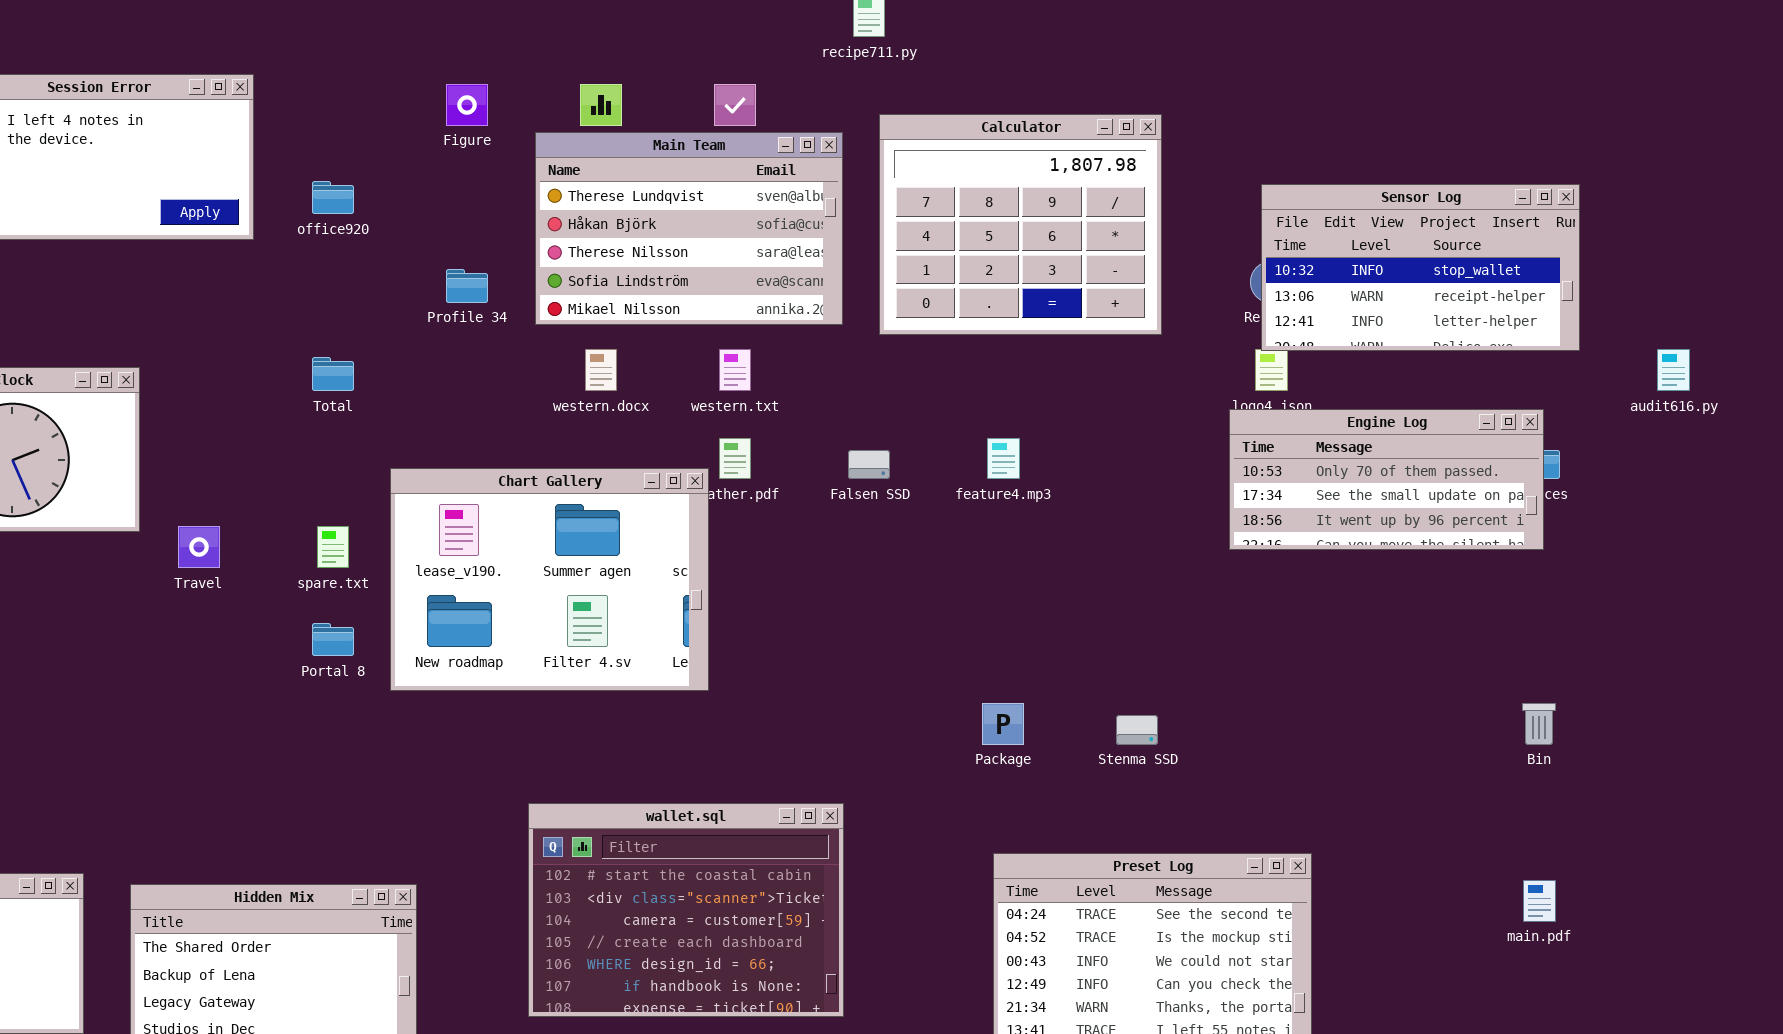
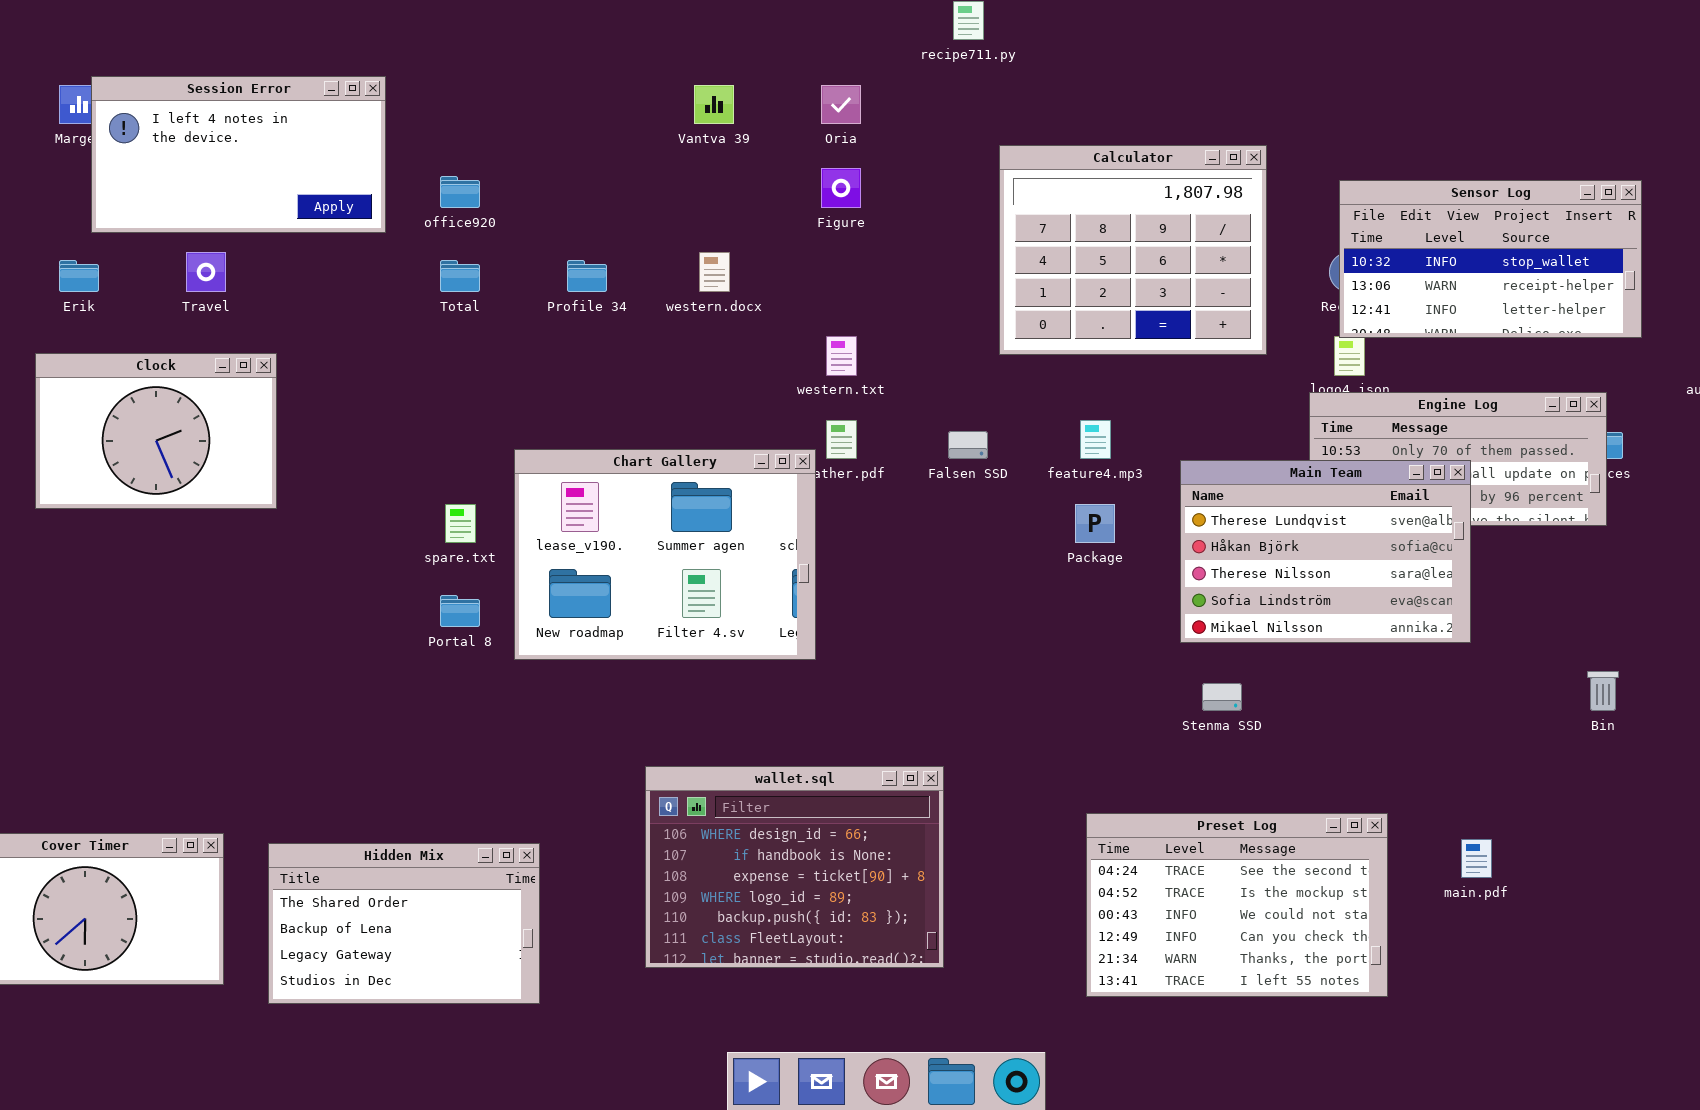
Figure: [446,84,488,126] -> [821,168,861,208], moved
Calculator: [879,114,1162,335] -> [999,145,1267,355], moved
Main Team: [535,132,843,325] -> [1180,460,1471,643], moved
western.docx: [585,349,617,391] -> [699,252,730,292], moved
Total: [312,357,354,391] -> [440,260,480,292], moved
Travel: [178,526,220,568] -> [186,252,226,292], moved
Package: [982,703,1024,745] -> [1075,504,1115,543], moved
wallet.sql: [528,803,844,1017] -> [645,766,944,968], scrolled down 4 rows
main.pdf: [1523,880,1556,922] -> [1461,839,1492,878], moved

